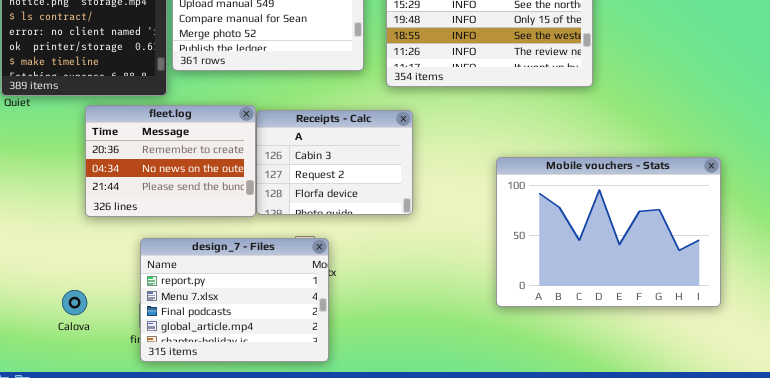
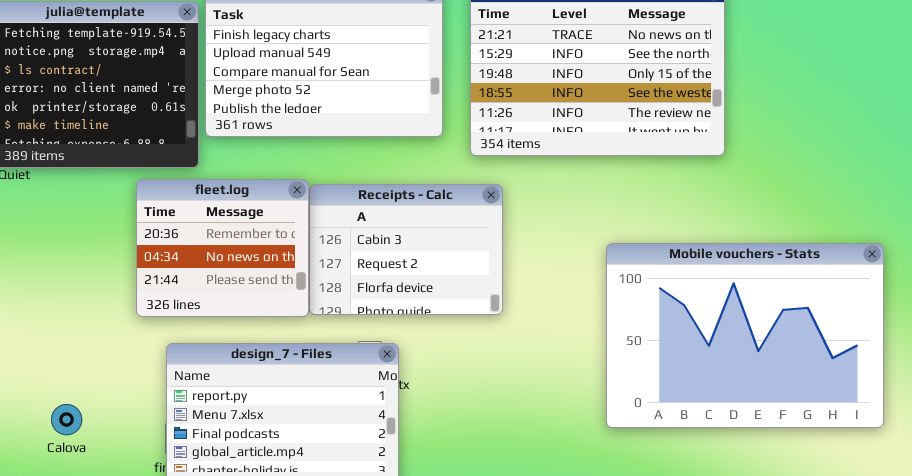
fleet.log: [85,105,256,217] -> [136,179,309,317], resized
Calova: [62,290,87,315] -> [51,404,82,435], moved

